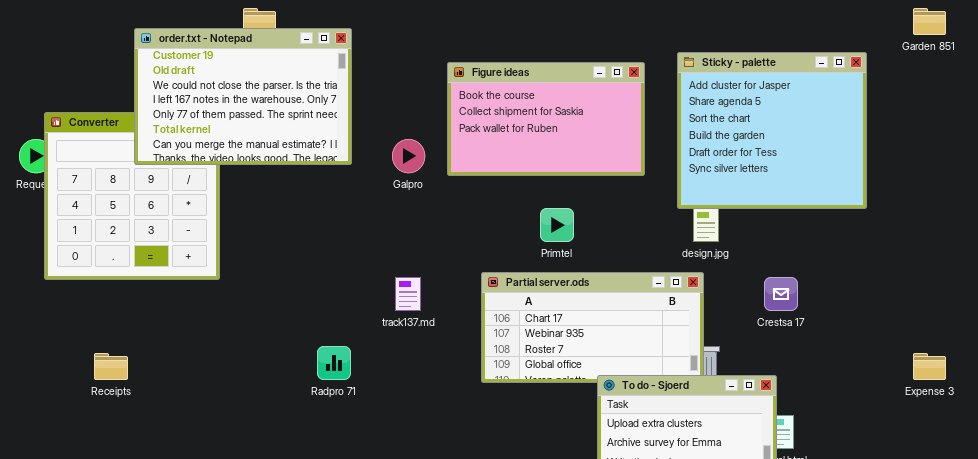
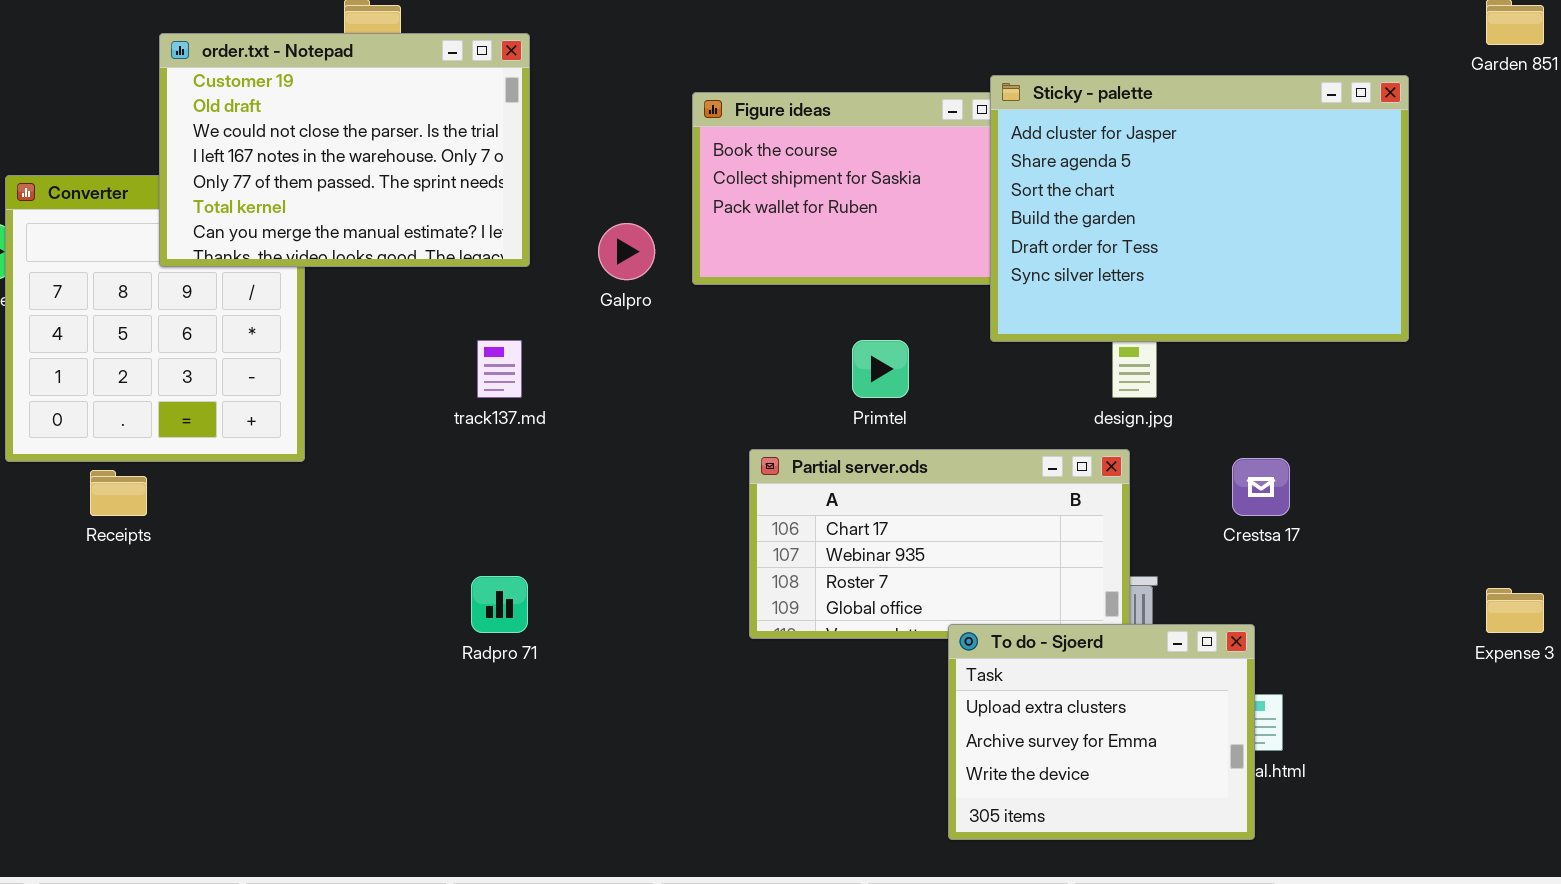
Sticky - palette: [677,52,867,209] -> [990,75,1409,342], resized
track137.md: [395,277,421,311] -> [477,340,522,398], moved
Receipts: [94,353,128,380] -> [90,470,147,516], moved

